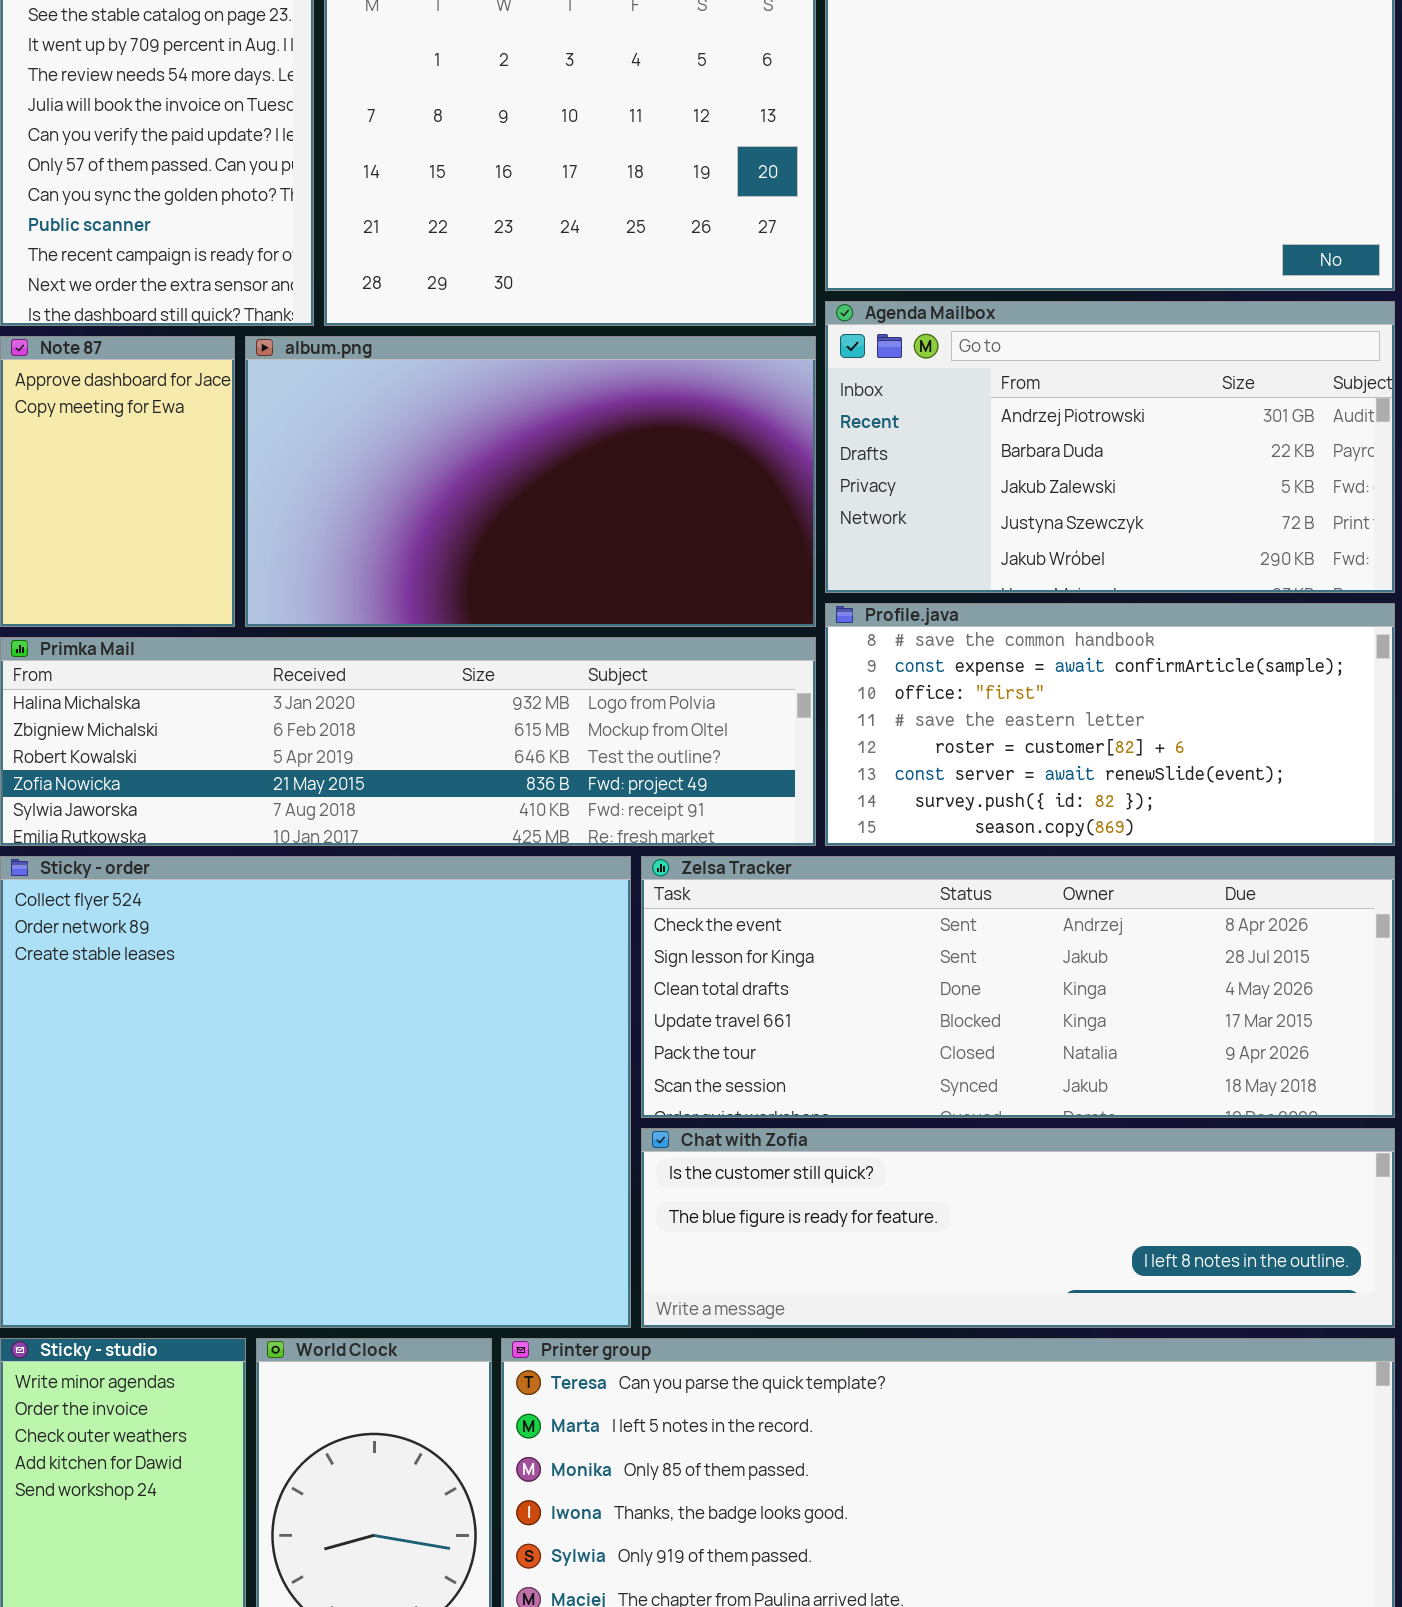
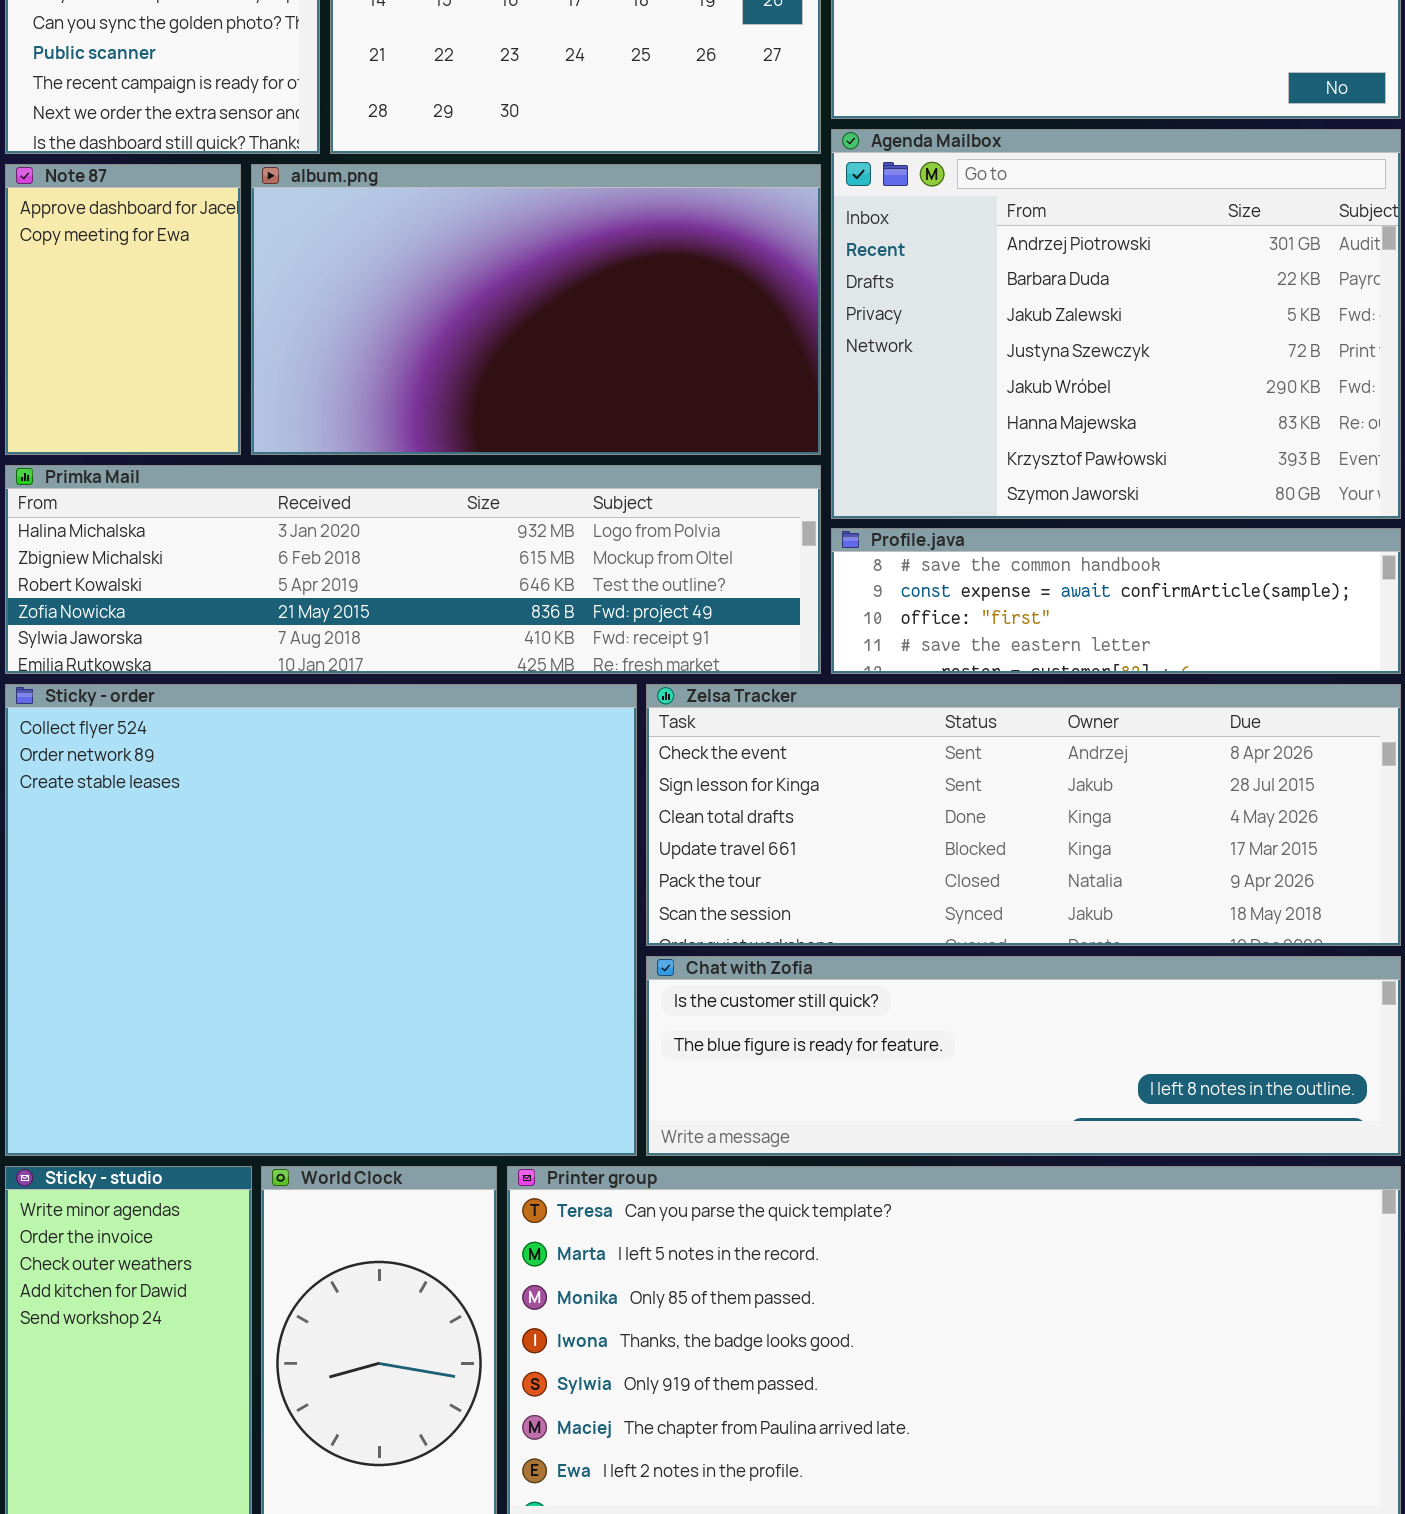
Agenda Mailbox: [825,301,1395,593] -> [831,129,1401,519], resized
Profile.java: [825,603,1395,846] -> [831,528,1401,674], resized

